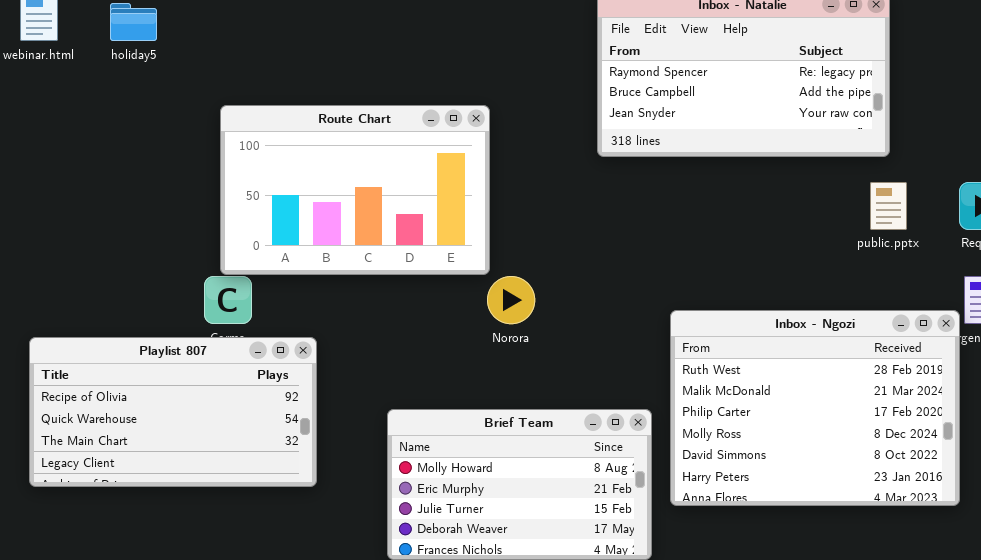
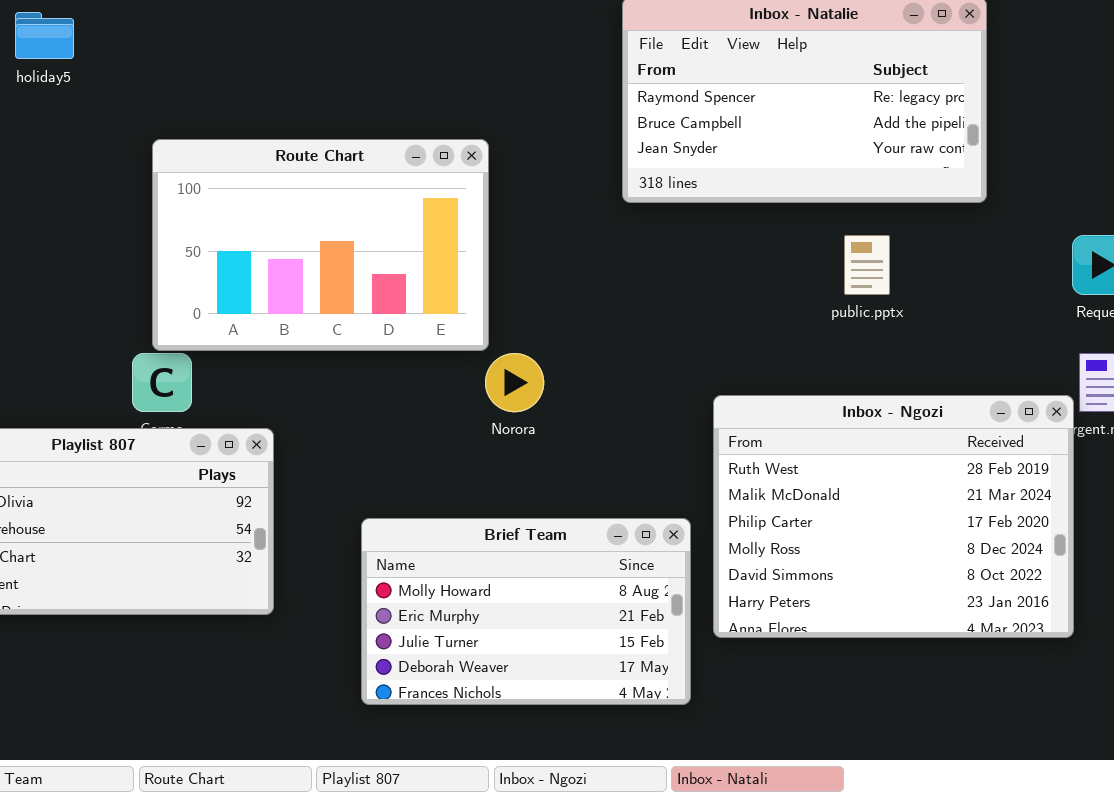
public.pptx: [870,182,907,230] -> [844,235,890,295], moved

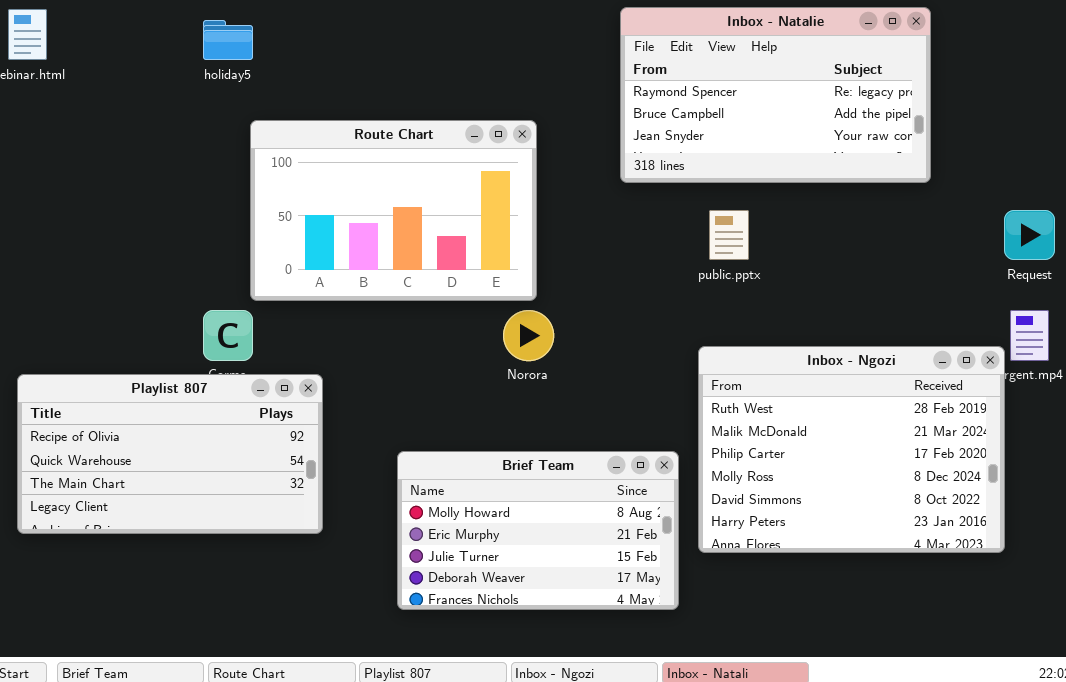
holiday5: [15,12,74,59] -> [203,20,253,60], moved
Route Chart: [152,139,489,351] -> [250,120,537,301], moved
public.pptx: [844,235,890,295] -> [709,210,749,260], moved

